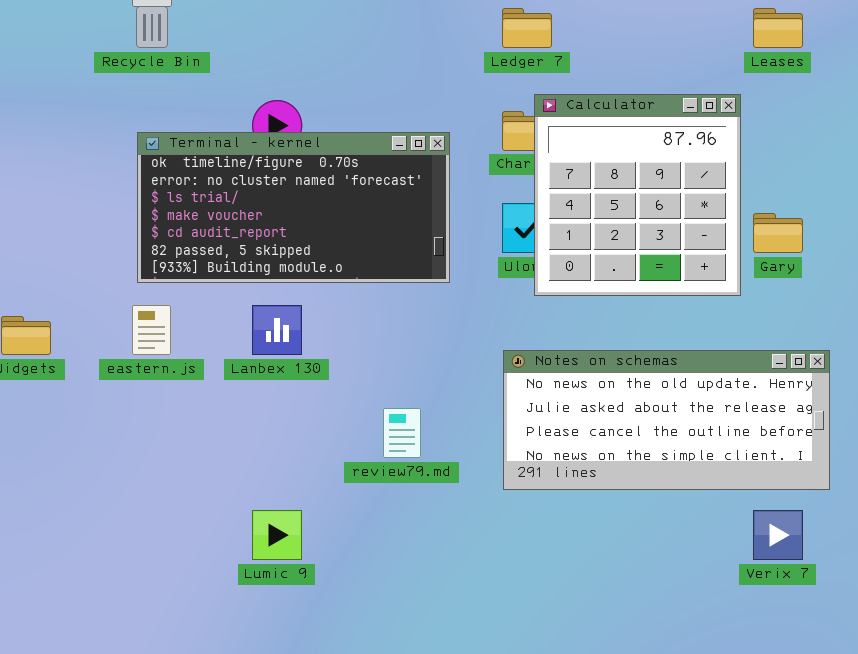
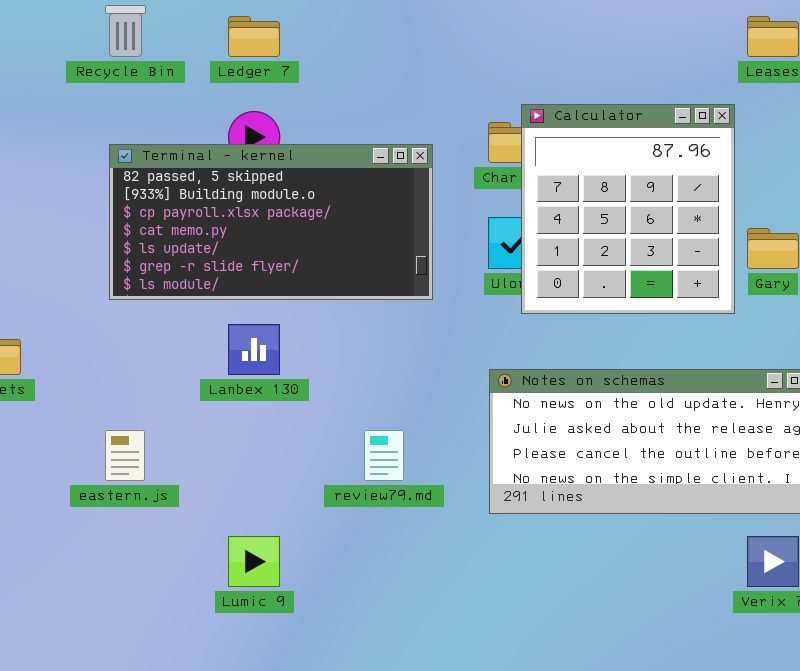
Ledger 7: [502,8,552,48] -> [228,16,280,57], moved
Terminal - kernel: [137,132,450,283] -> [109,144,433,300], scrolled down 5 rows
eastern.js: [132,305,171,355] -> [105,430,145,481], moved

